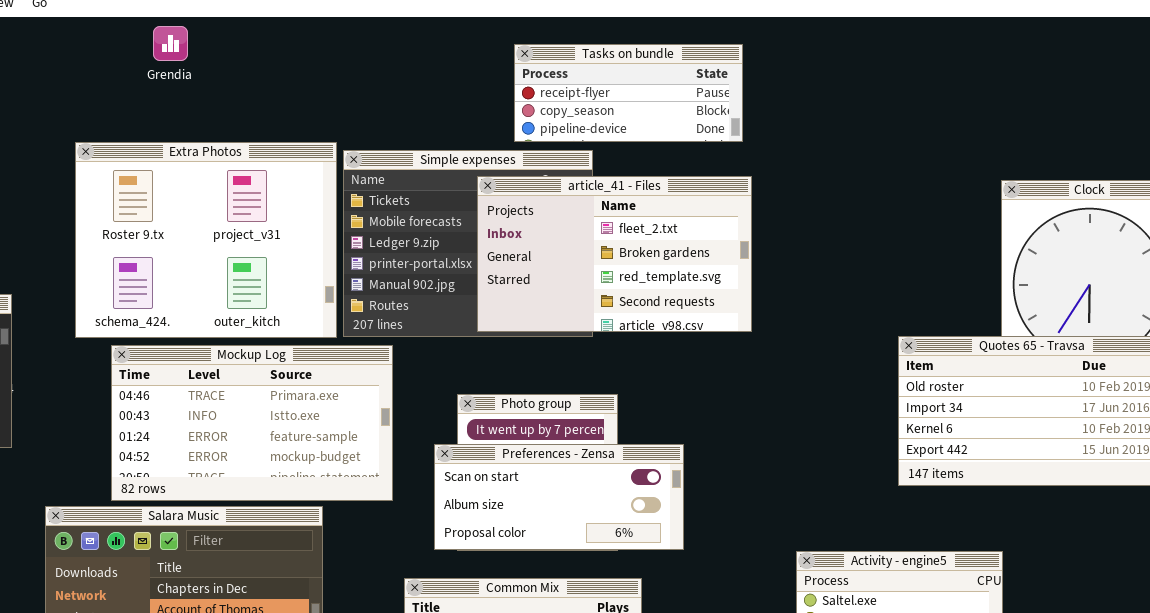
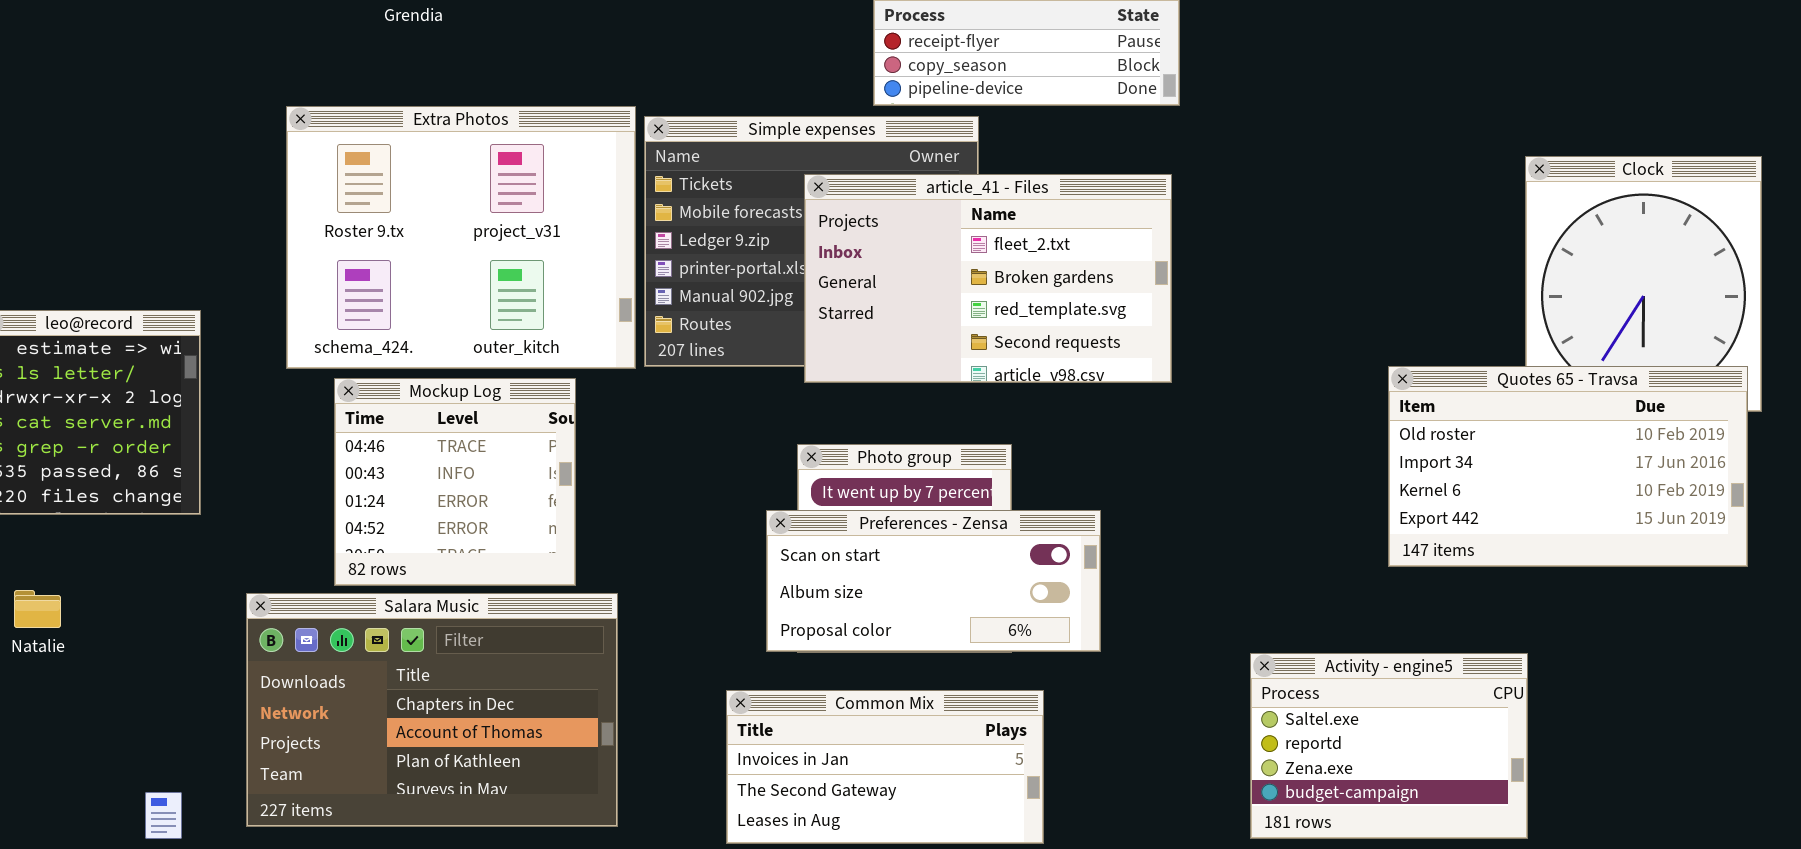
article_41 - Files: [477,176,752,332] -> [804,174,1172,383], moved
Mockup Log: [111,345,393,501] -> [334,378,576,586], resized

